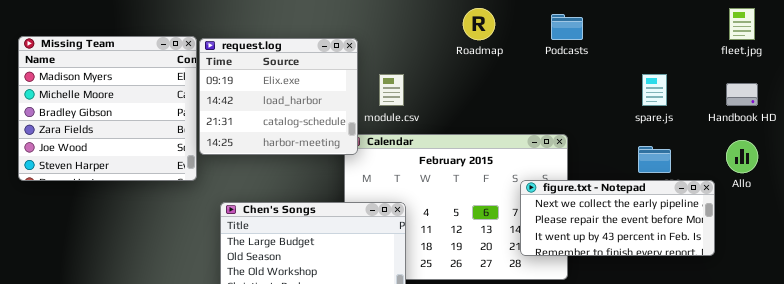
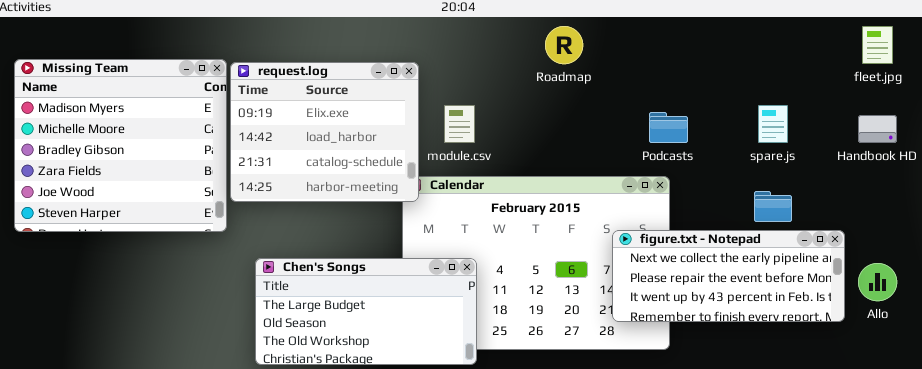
Podcasts: [551,14,583,40] -> [649,112,688,143], moved
Allo: [726,140,758,173] -> [858,263,897,301], moved

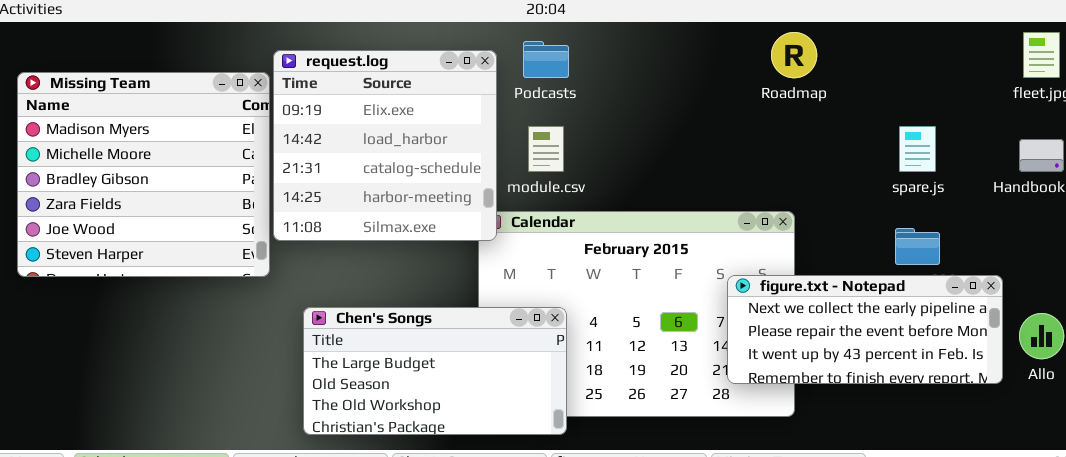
Roadmap: [545,26,583,64] -> [771,32,817,78], moved
request.log: [230,62,419,202] -> [273,50,497,241], resized
Podcasts: [649,112,688,143] -> [523,41,569,78], moved

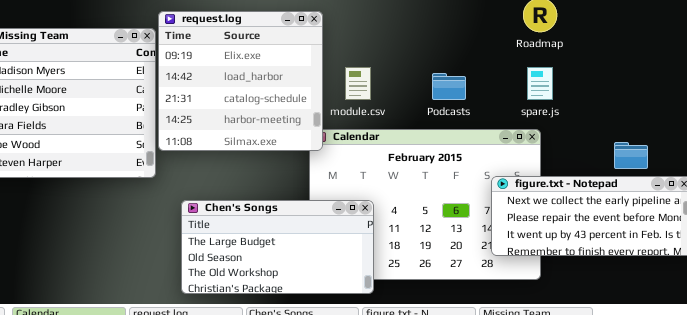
Podcasts: [523,41,569,78] -> [432,73,466,100], moved
spare.js: [899,126,936,172] -> [527,67,553,100], moved

